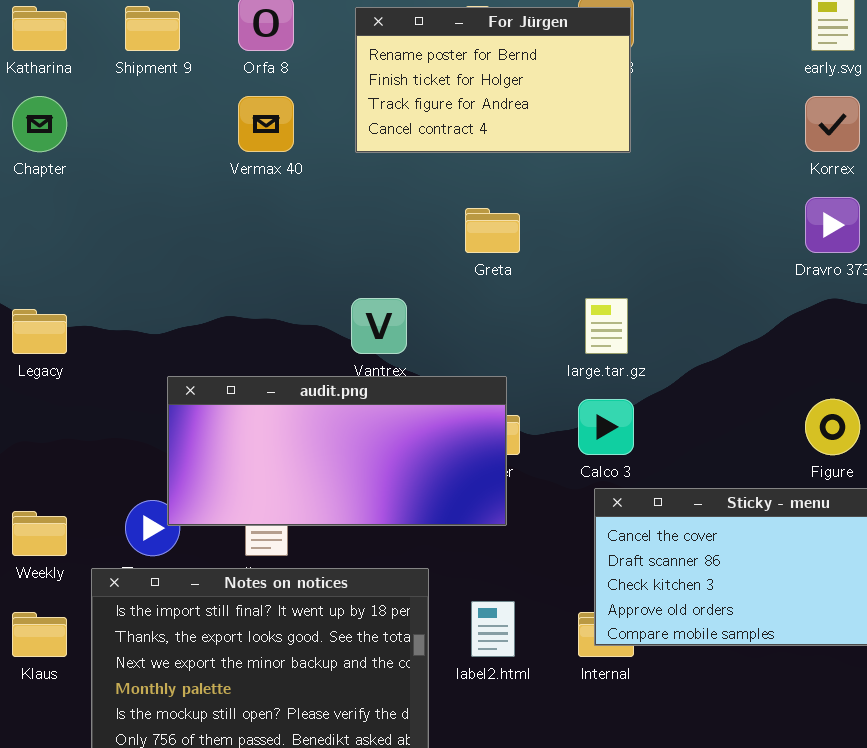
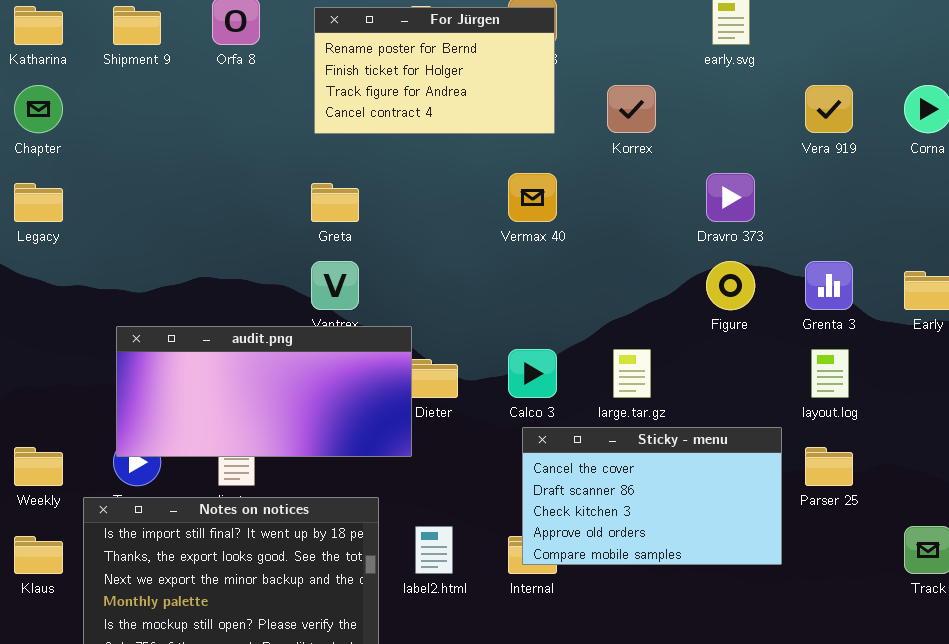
Vermax 40: [238,96,294,152] -> [508,173,557,222], moved
Korrex: [805,96,860,152] -> [607,85,656,133], moved
Greta: [465,208,520,253] -> [311,183,359,222], moved
large.tar.gz: [585,298,628,354] -> [613,349,651,398], moved
Legacy: [12,309,67,354] -> [14,183,63,222], moved
audit.png: [167,376,507,526] -> [116,326,412,457], moved
Figure: [805,399,860,455] -> [706,261,755,310], moved

